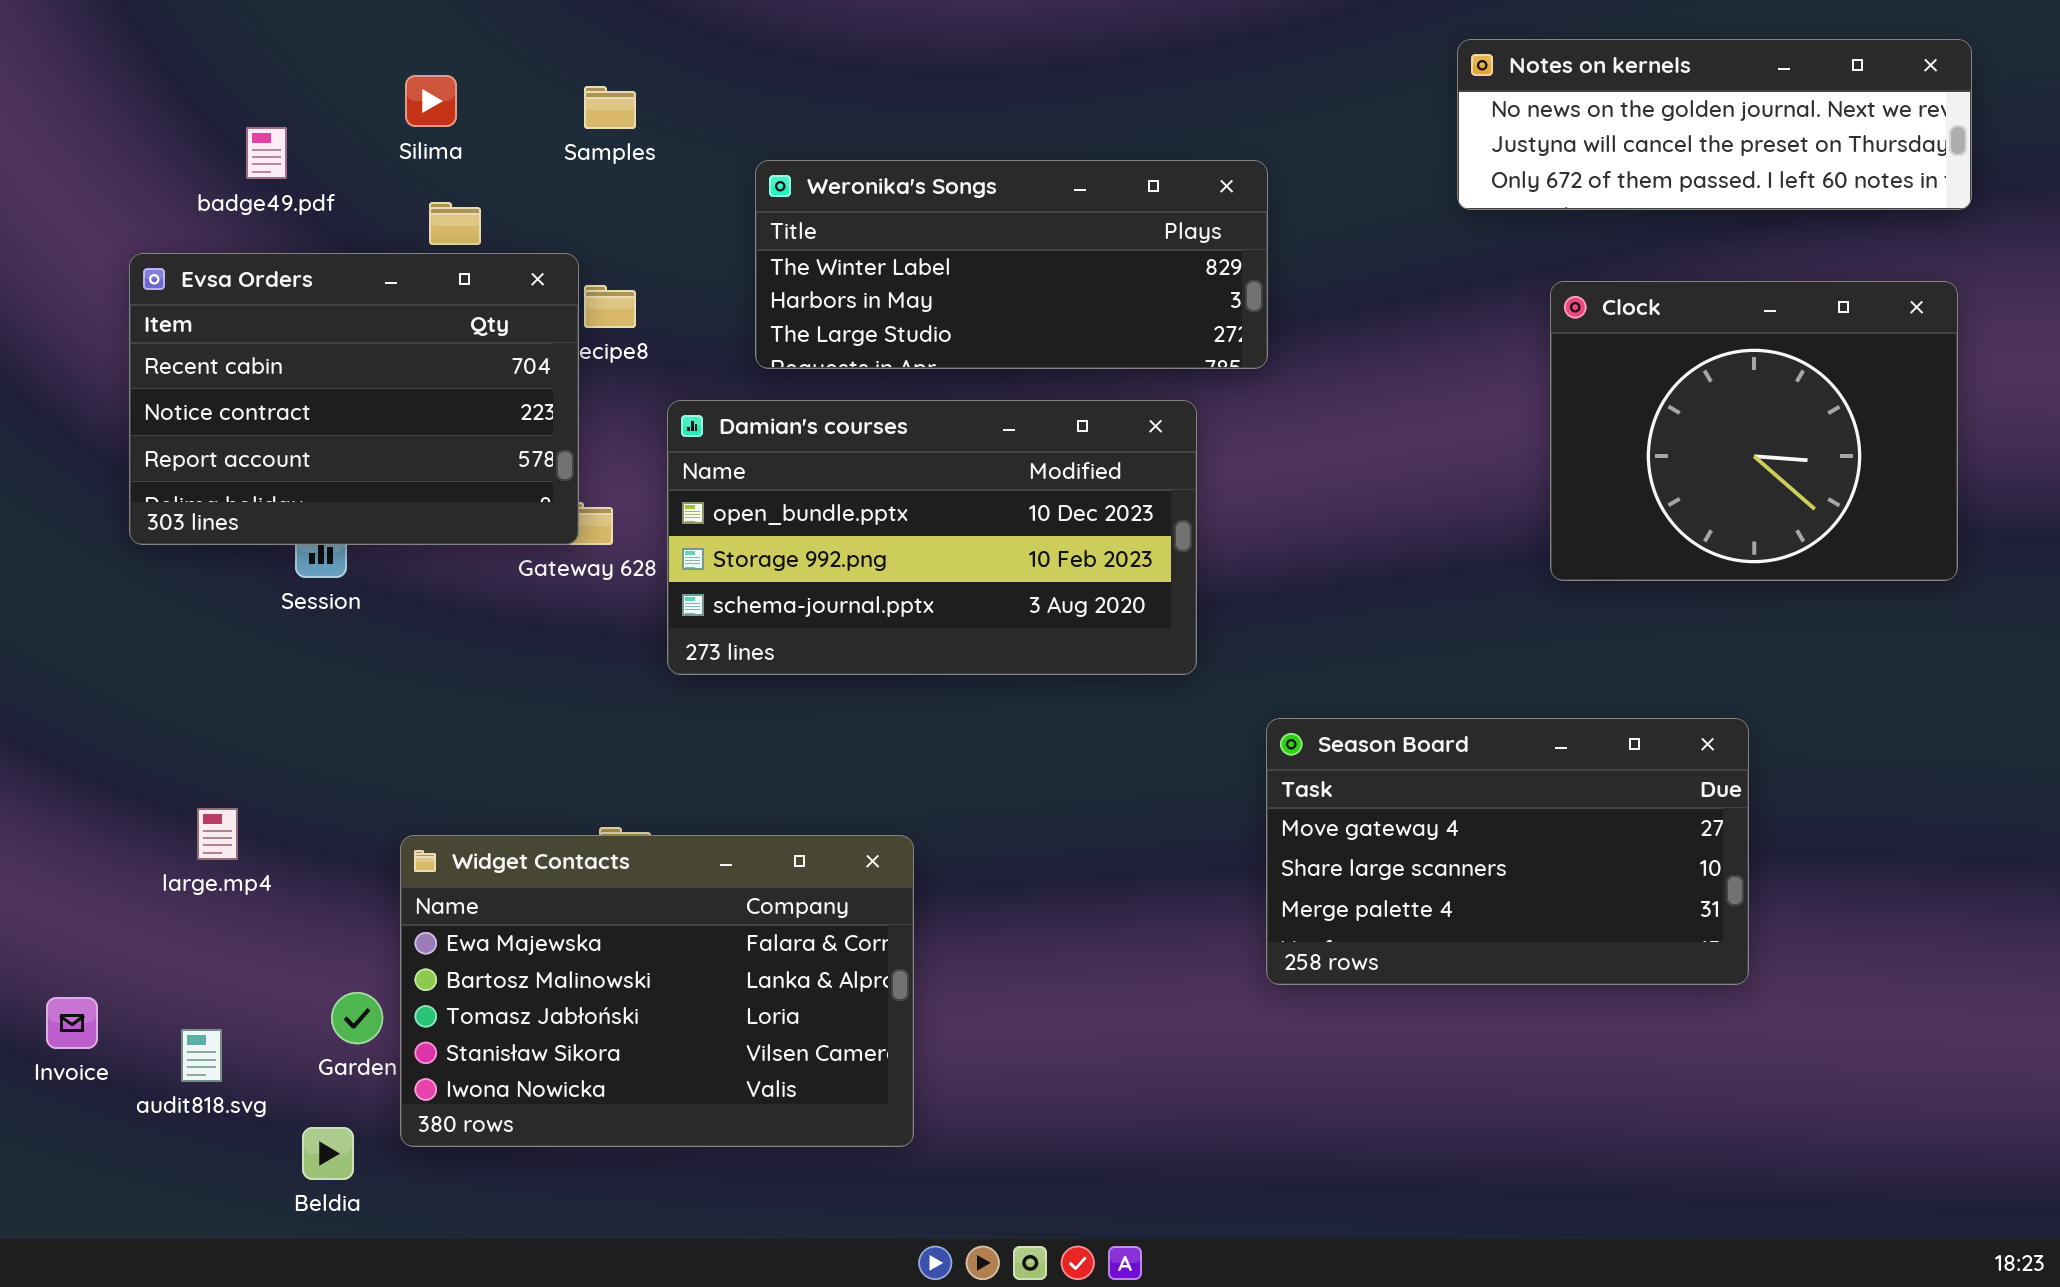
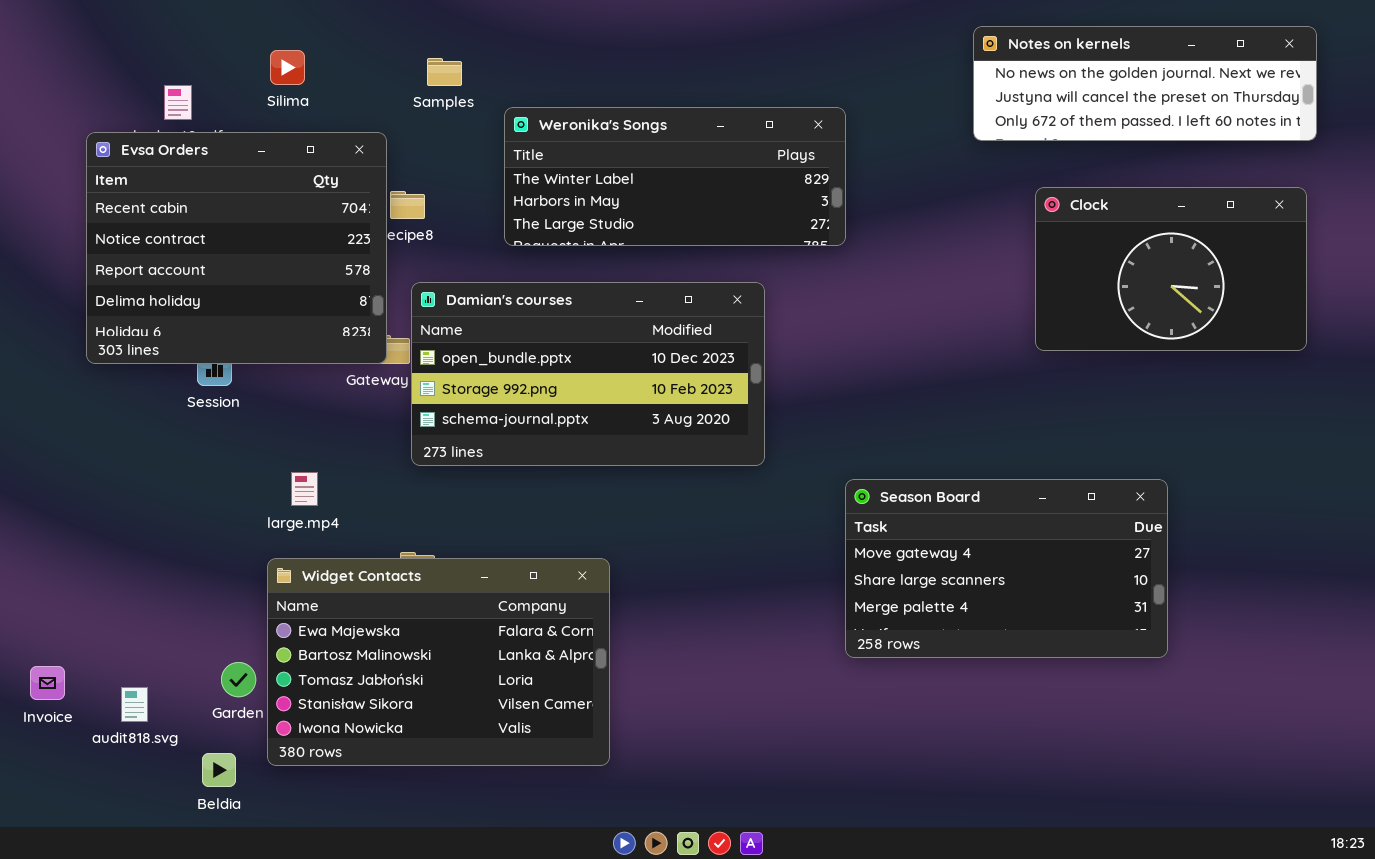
Samples: [584,86,636,129] -> [427,58,462,86], moved
Evsa Orders: [129,253,579,545] -> [86,132,387,364], resized
Clock: [1550,281,1958,581] -> [1035,187,1307,351], resized
Damian's courses: [667,400,1197,675] -> [411,282,765,466], moved
large.mp4: [197,808,238,860] -> [291,472,318,506], moved

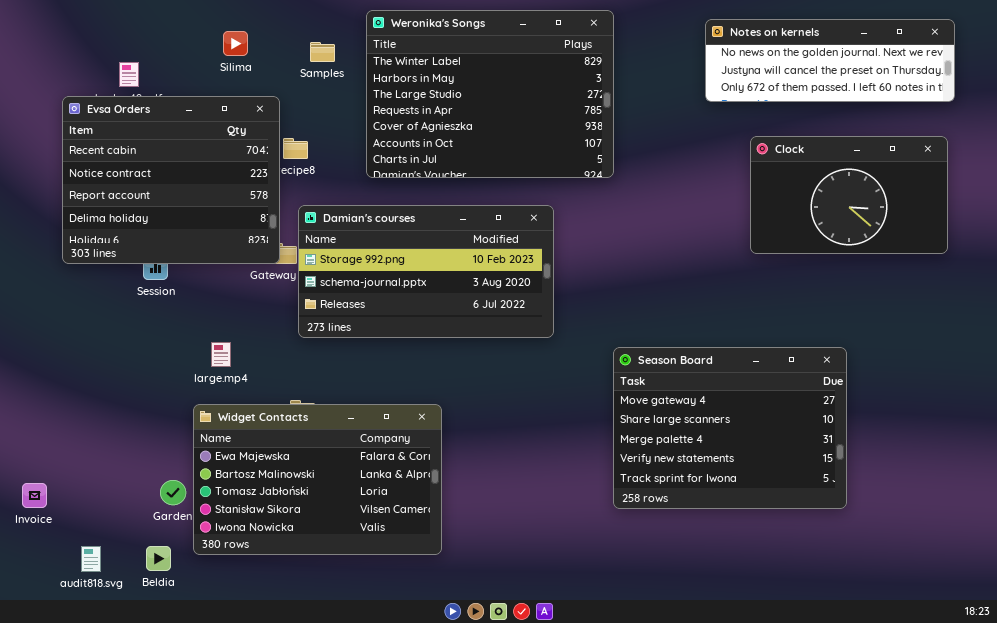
Silima: [270,50,305,85] -> [223,31,248,56], moved
Weronika's Songs: [504,107,846,246] -> [366,10,614,178], resized
Damian's courses: [411,282,765,466] -> [298,205,554,338], scrolled down 1 row
Season Board: [845,479,1168,658] -> [613,347,847,509], resized
audit818.svg: [121,687,148,722] -> [81,546,101,572], moved

